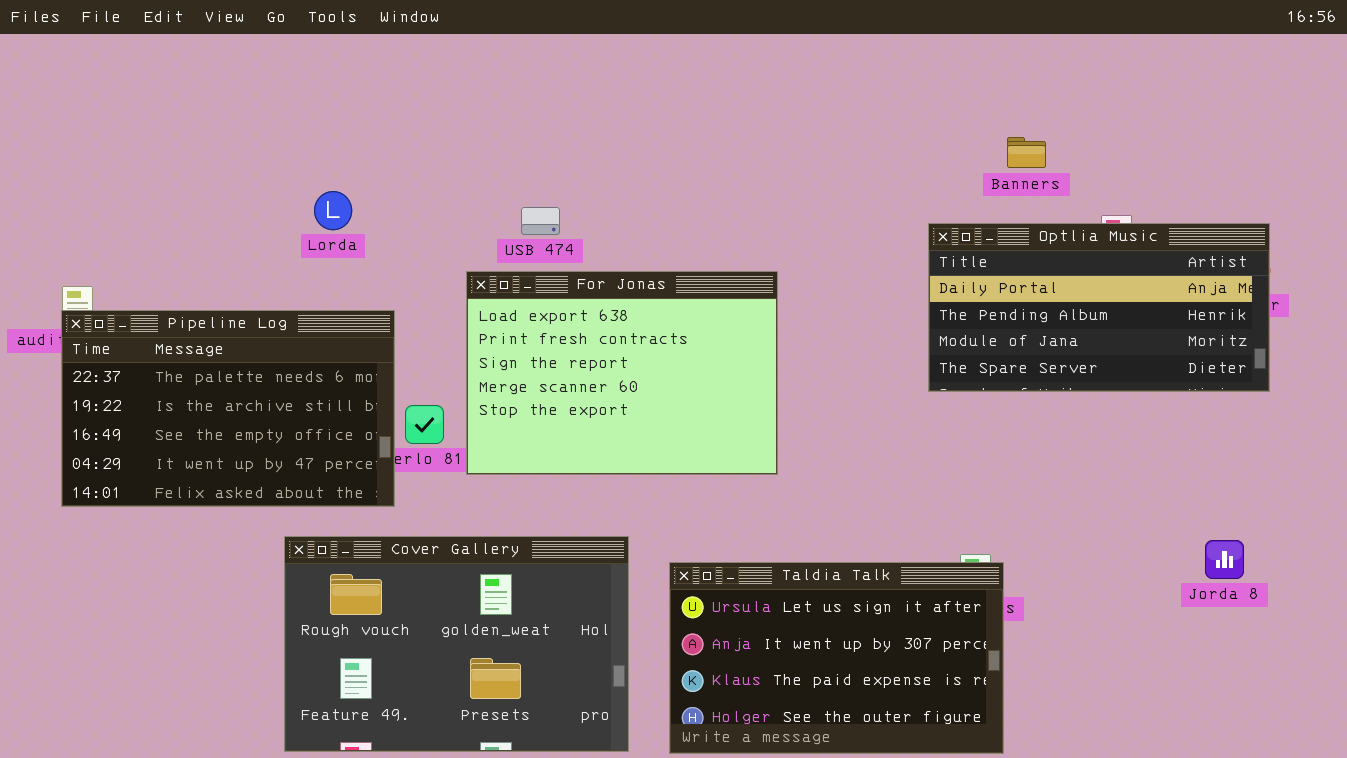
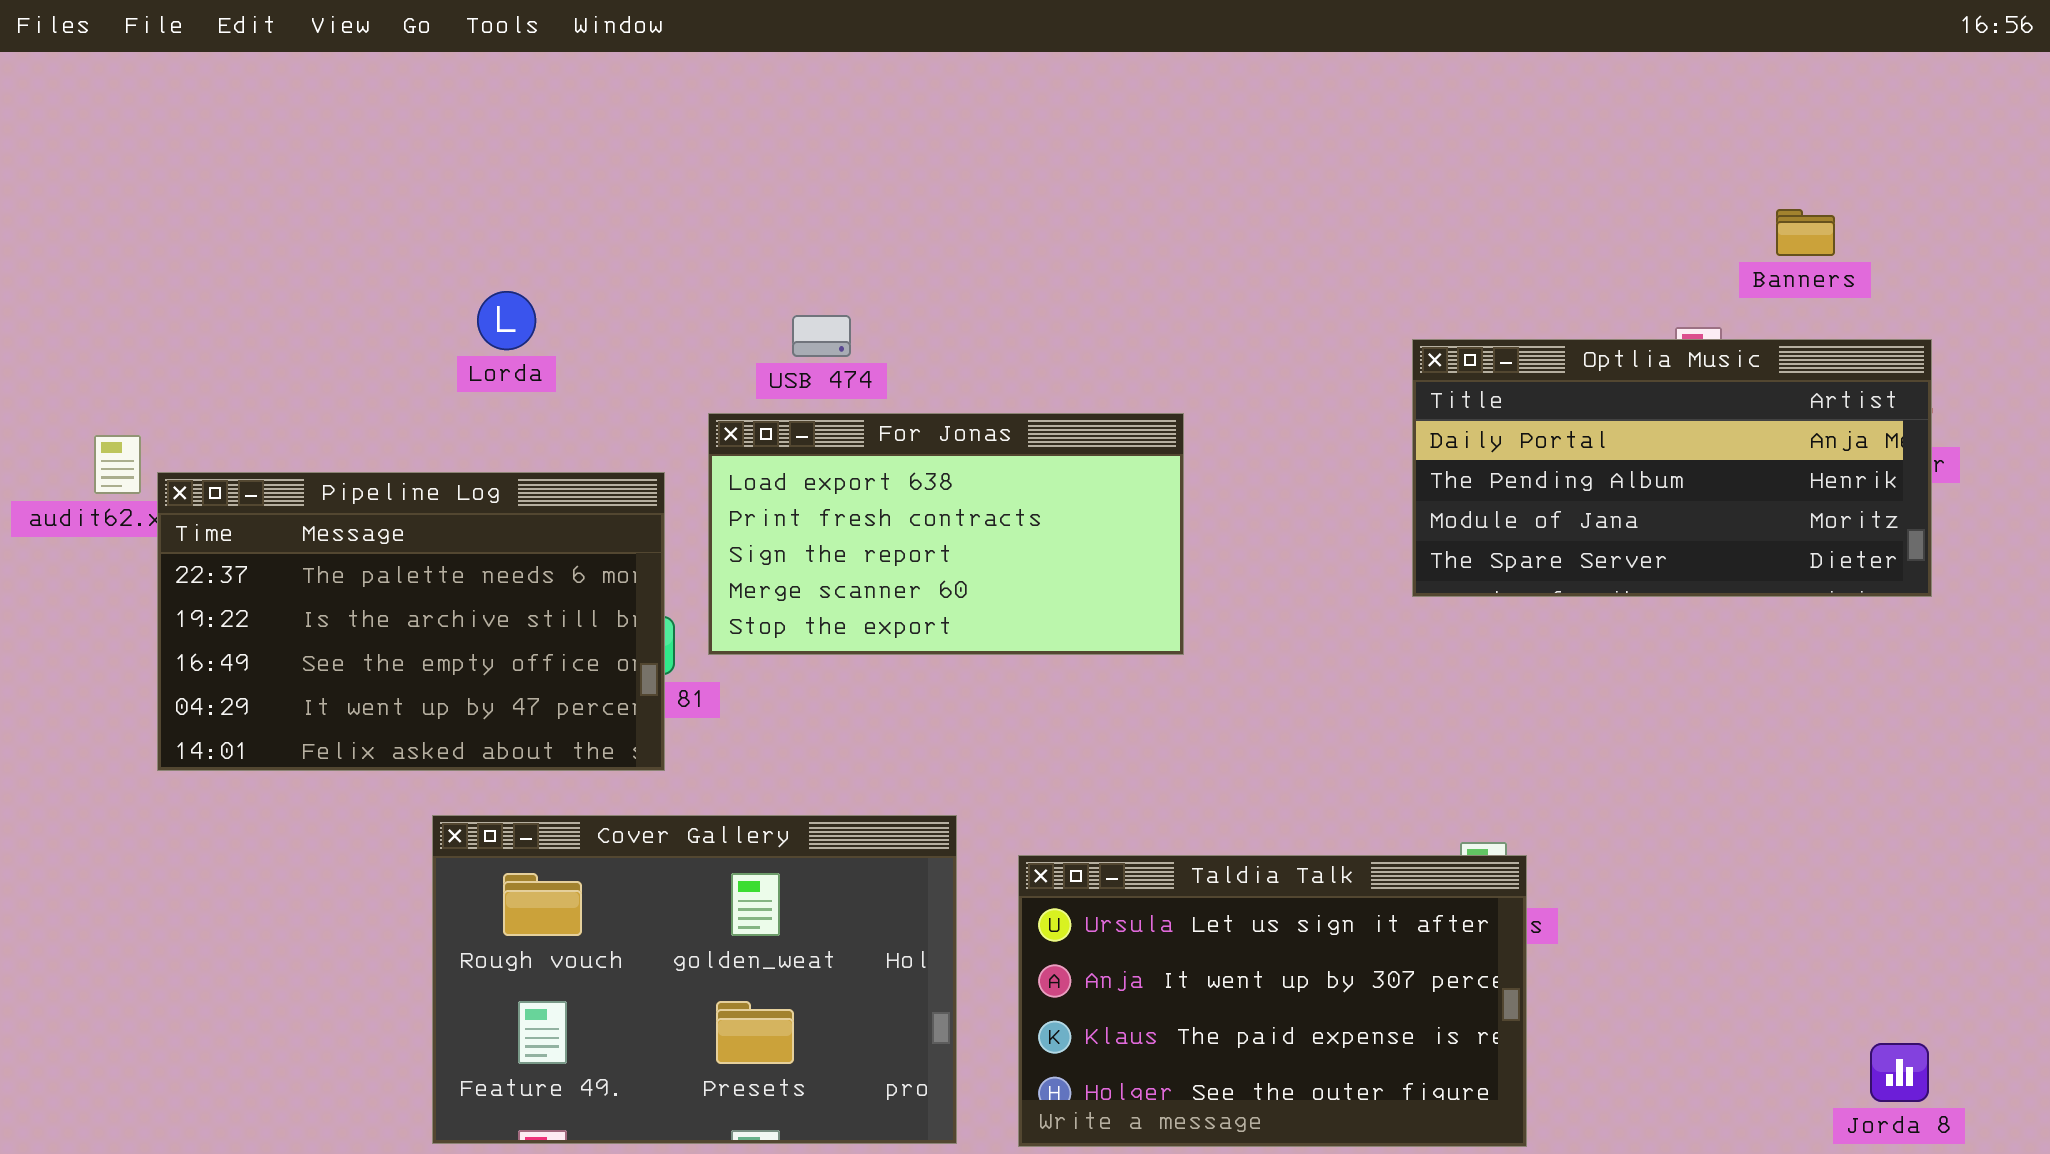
Banners: [1007,137,1046,168] -> [1776,209,1835,256], moved
For Jonas: [466,271,778,475] -> [708,413,1184,655], resized
Pipeline Log: [61,310,395,507] -> [157,472,665,771], moved
Jorda 8: [1205,540,1244,579] -> [1870,1043,1929,1102], moved

